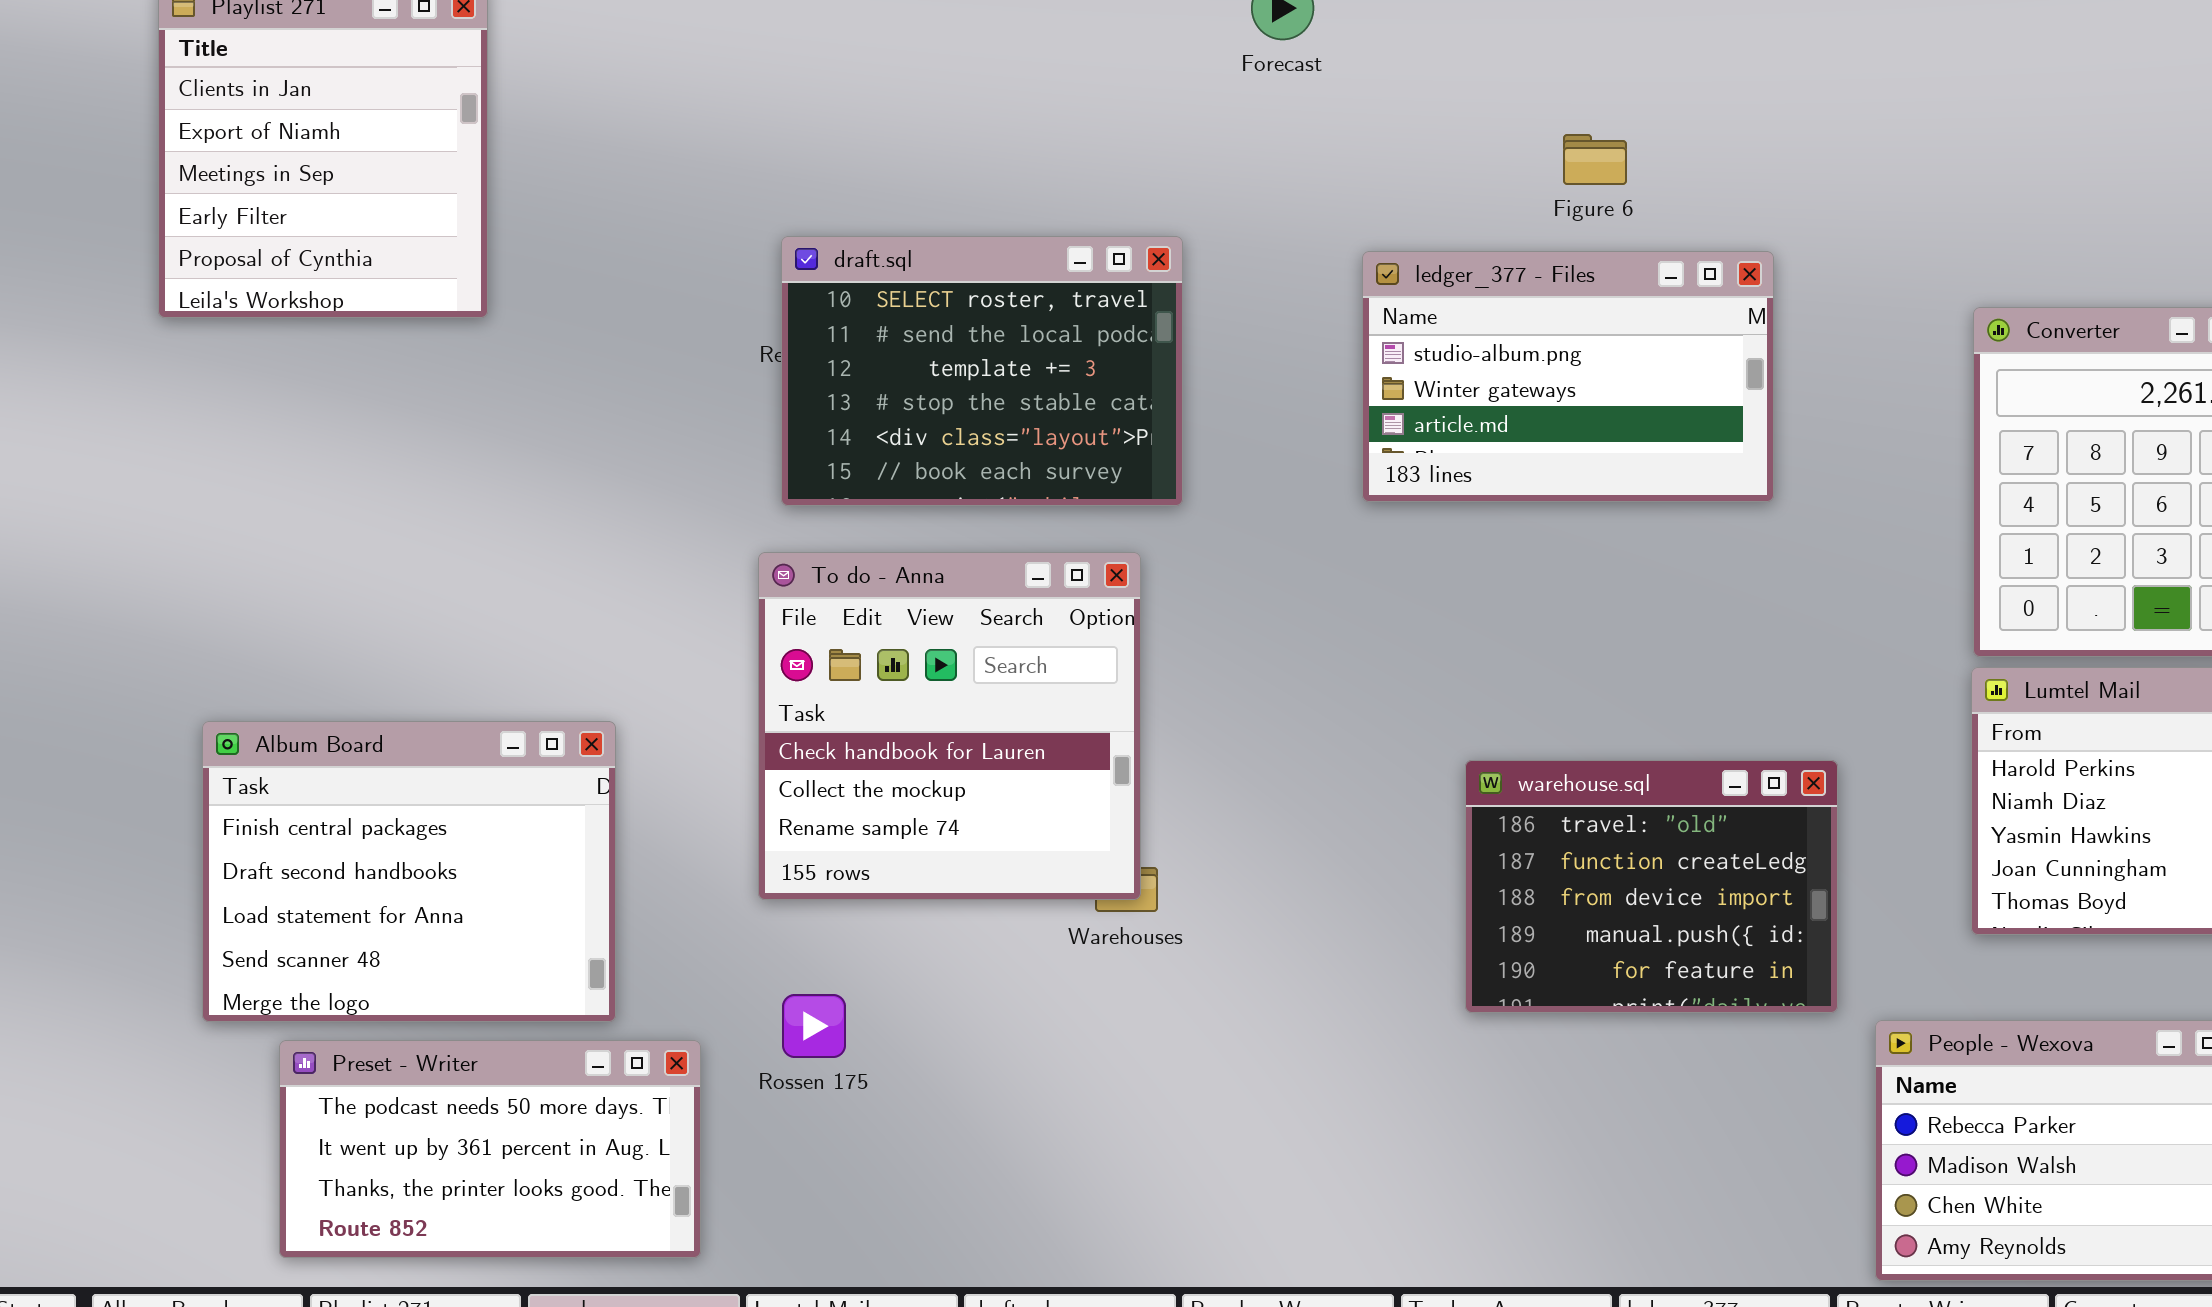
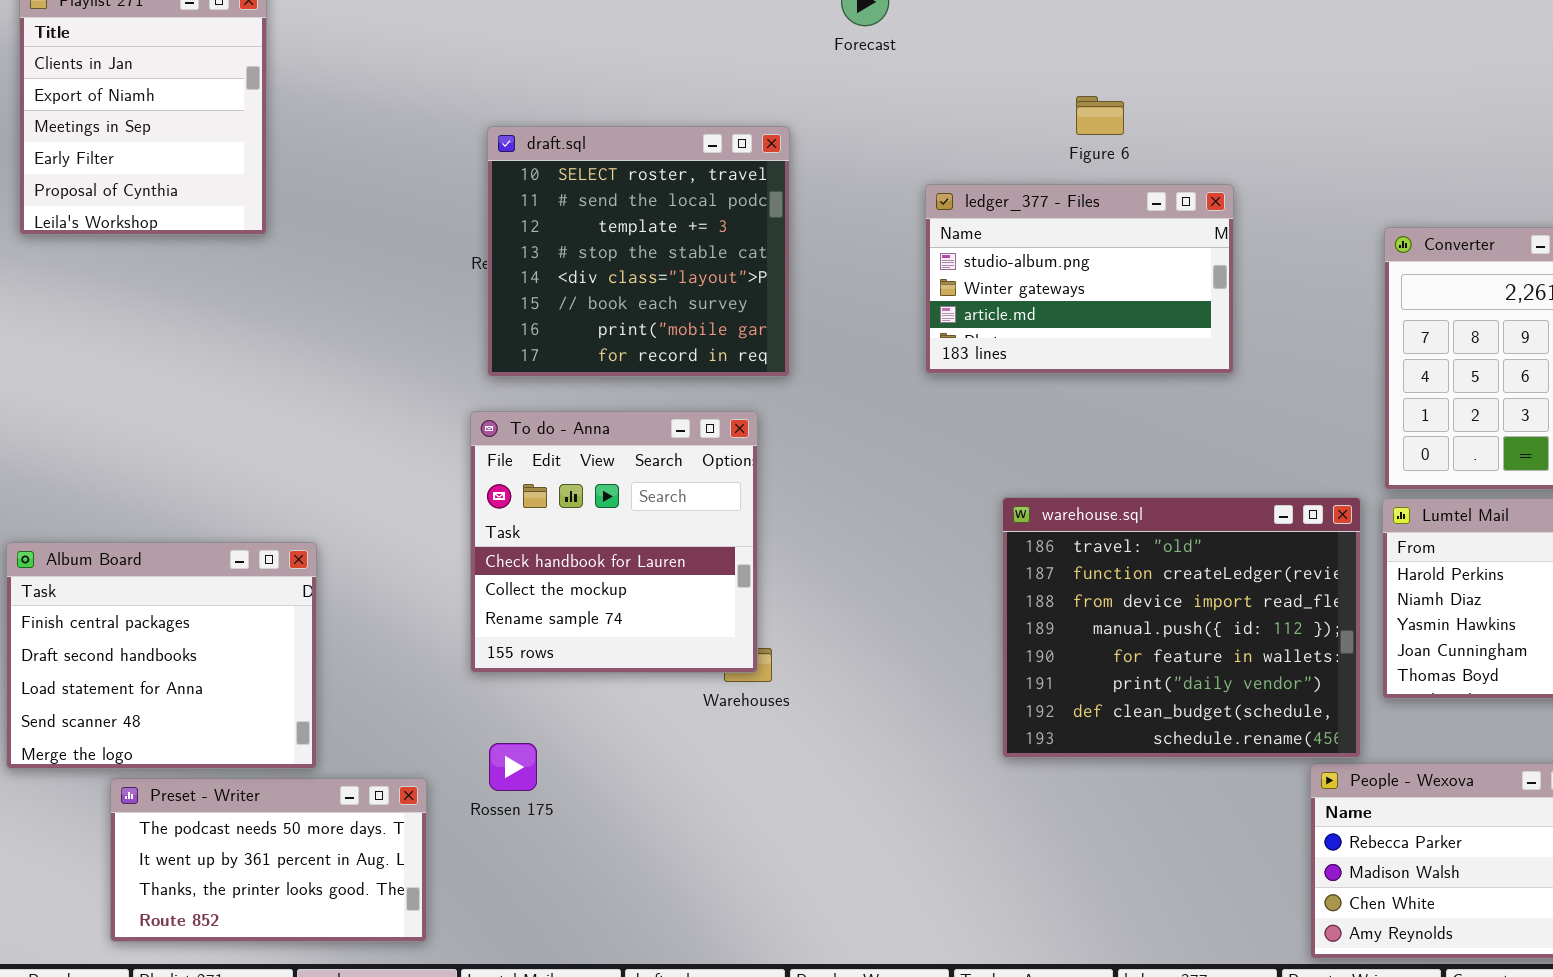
draft.sql: [781,236,1183,506] -> [487,126,790,377], resized
Album Board: [202,721,616,1022] -> [6,542,317,769], moved
warehouse.sql: [1465,760,1838,1013] -> [1002,497,1361,758], resized

